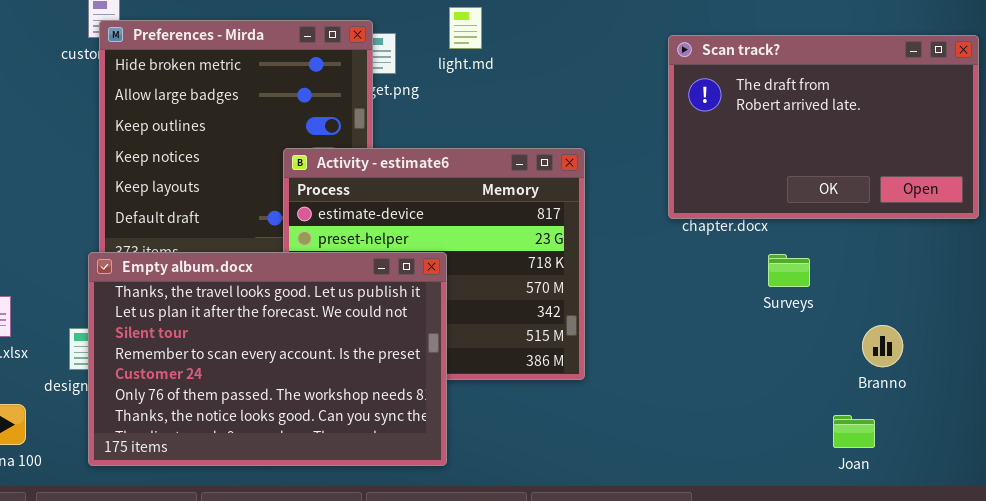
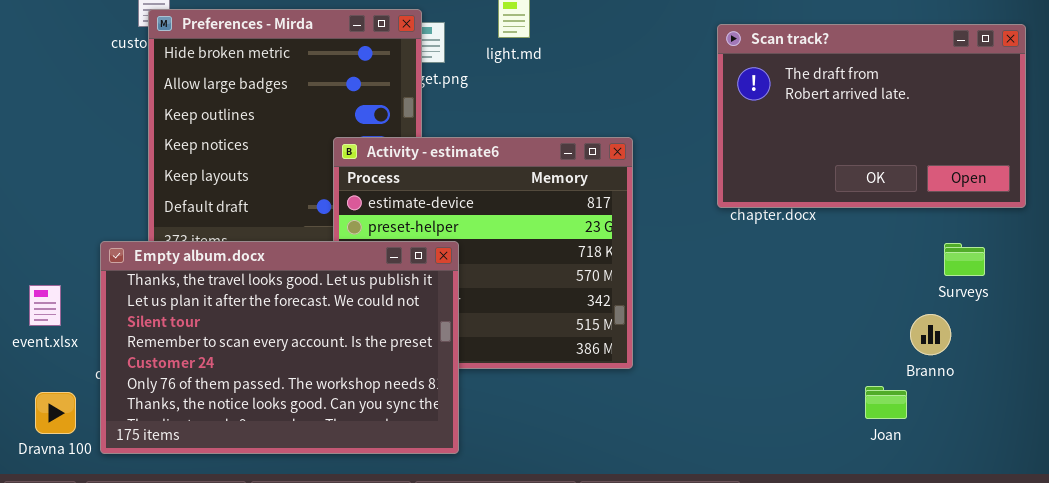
Empty album.docx: [88,252,447,466] -> [100,241,459,454], moved
Surveys: [768,254,810,287] -> [944,243,985,276], moved
Joan: [833,415,875,448] -> [865,386,907,419], moved

